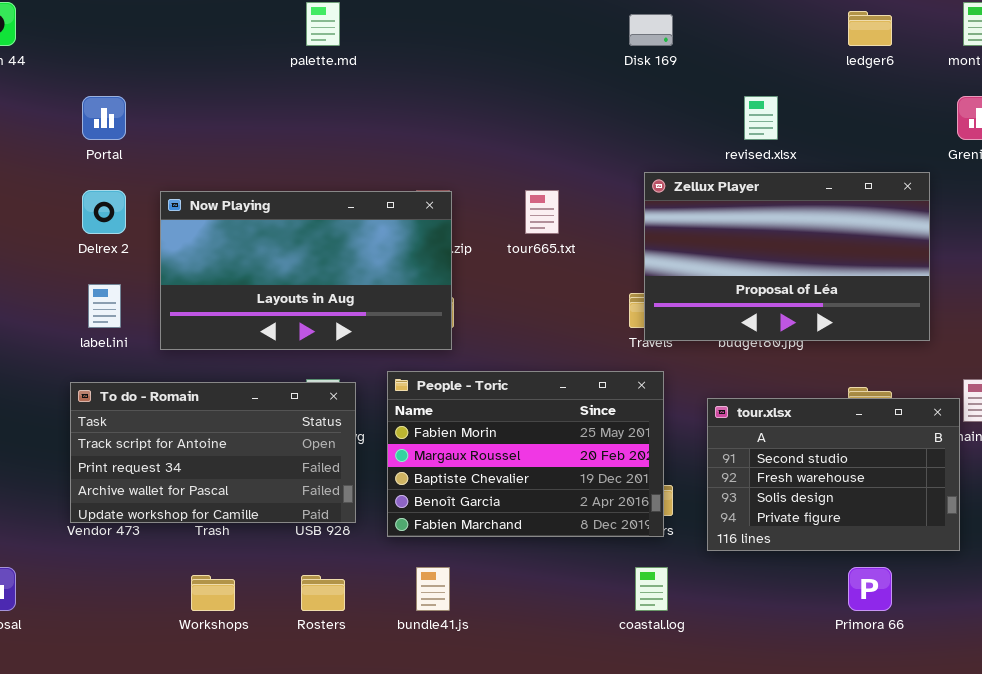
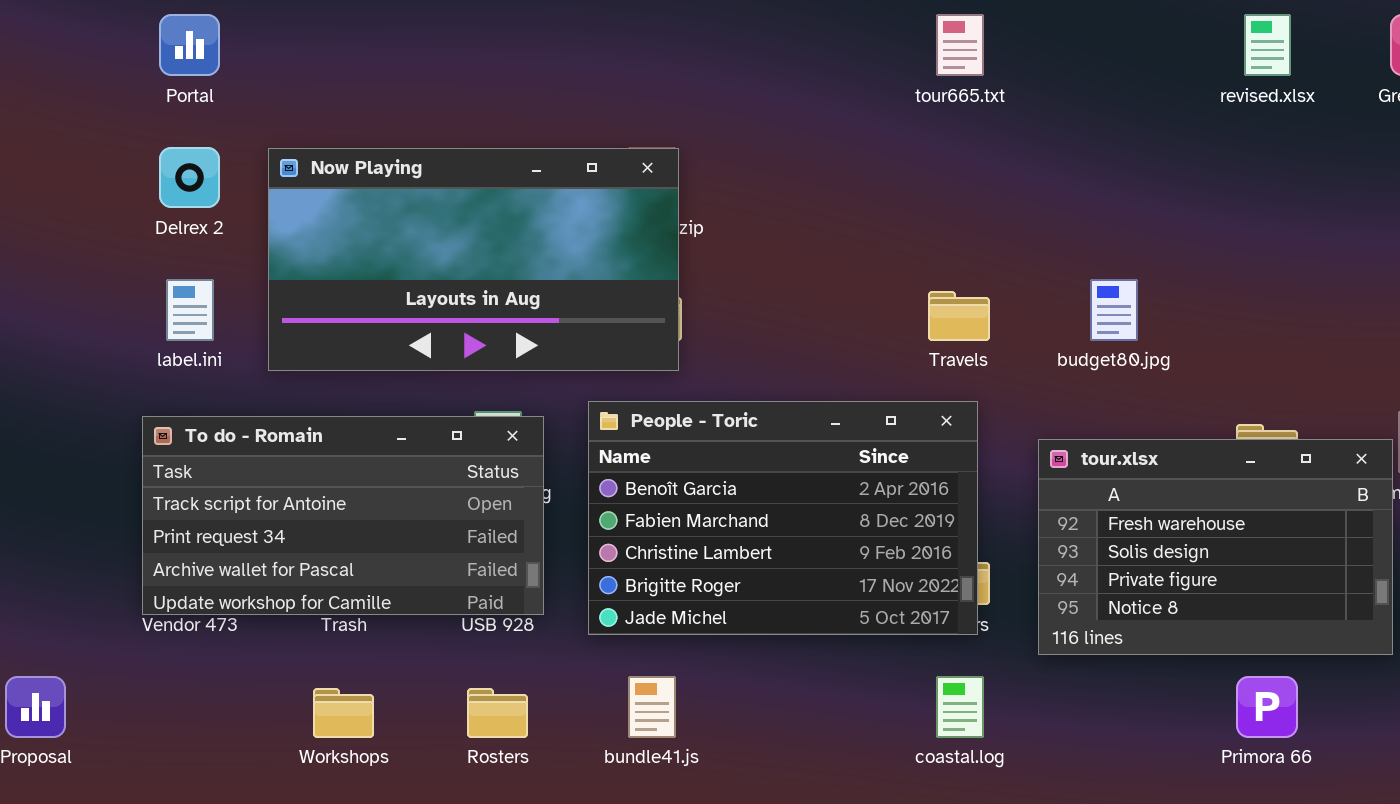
revised.xlsx: [744,96,778,140] -> [1244,14,1291,76], moved
Zellux Player: [644,172,930,341] -> none, closed
tour665.txt: [525,190,559,234] -> [936,14,984,76], moved
People - Toric: [387,371,664,537] -> [588,401,978,635], scrolled down 3 rows
tour.xlsx: [707,398,960,551] -> [1038,439,1393,655], scrolled down 1 row

